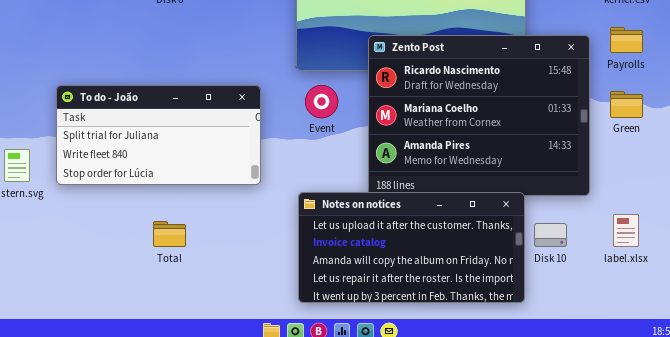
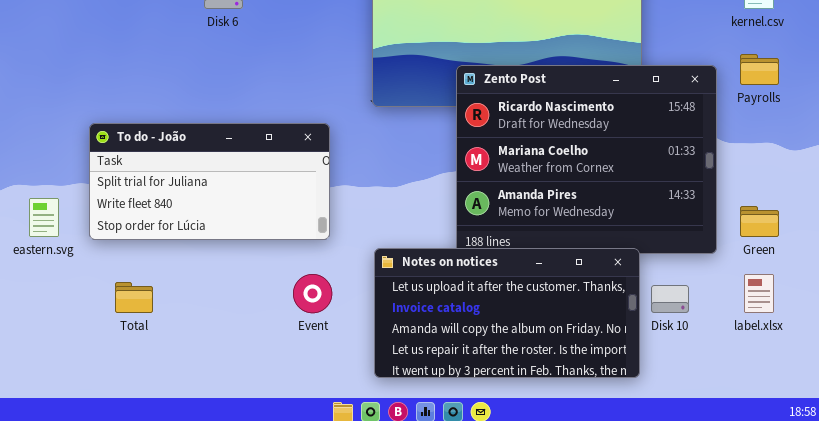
Event: [305,85,338,118] -> [293,274,332,313], moved
Green: [610,91,643,118] -> [740,206,779,237], moved
Total: [153,221,186,247] -> [115,282,153,313], moved

